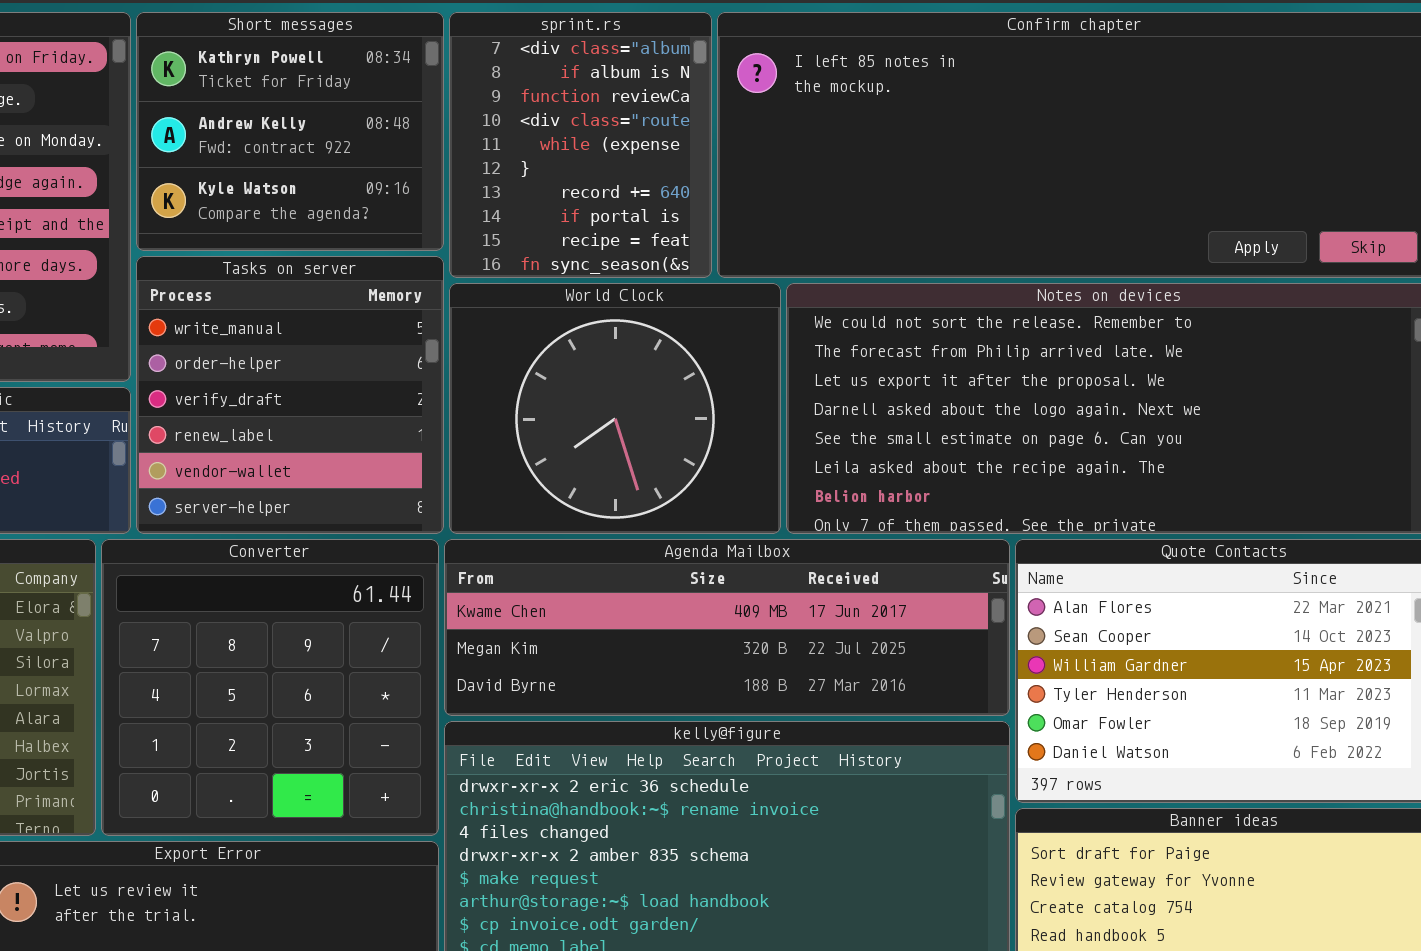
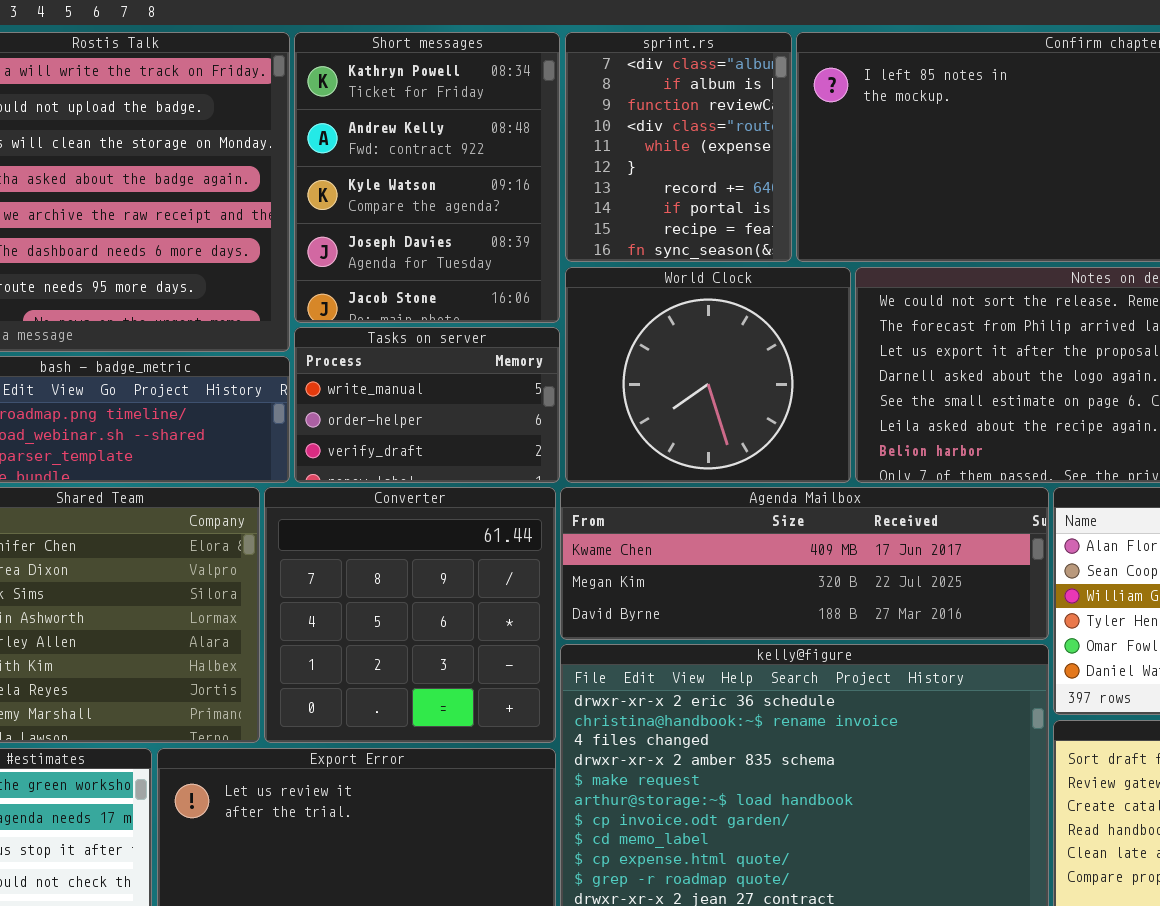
Short messages: [136,12,444,251] -> [294,32,560,323], resized
Tasks on server: [136,256,444,534] -> [294,327,560,483], resized

